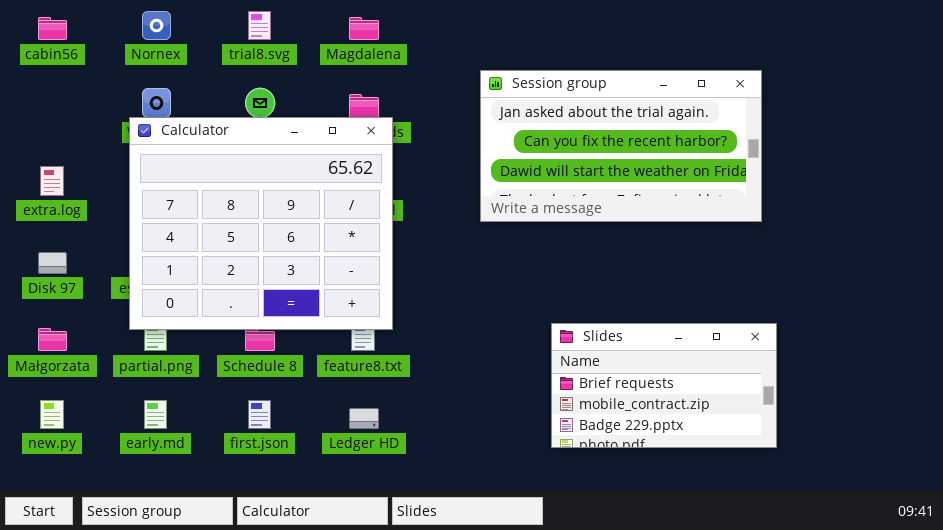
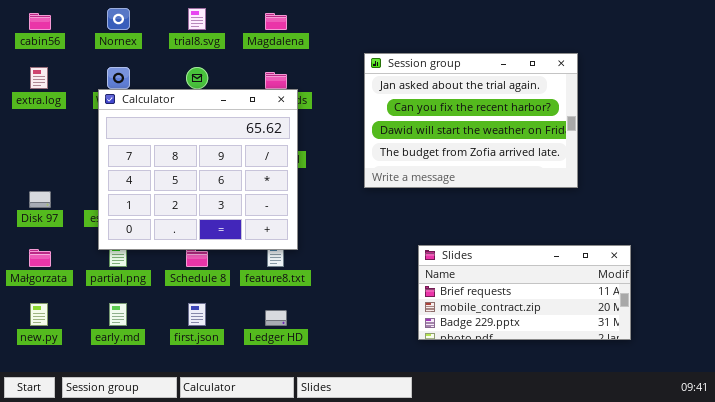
Session group: [480,70,762,222] -> [364,53,578,188], resized
extra.log: [40,166,64,196] -> [30,67,48,89], moved
Slides: [551,323,777,448] -> [418,245,631,340], resized

